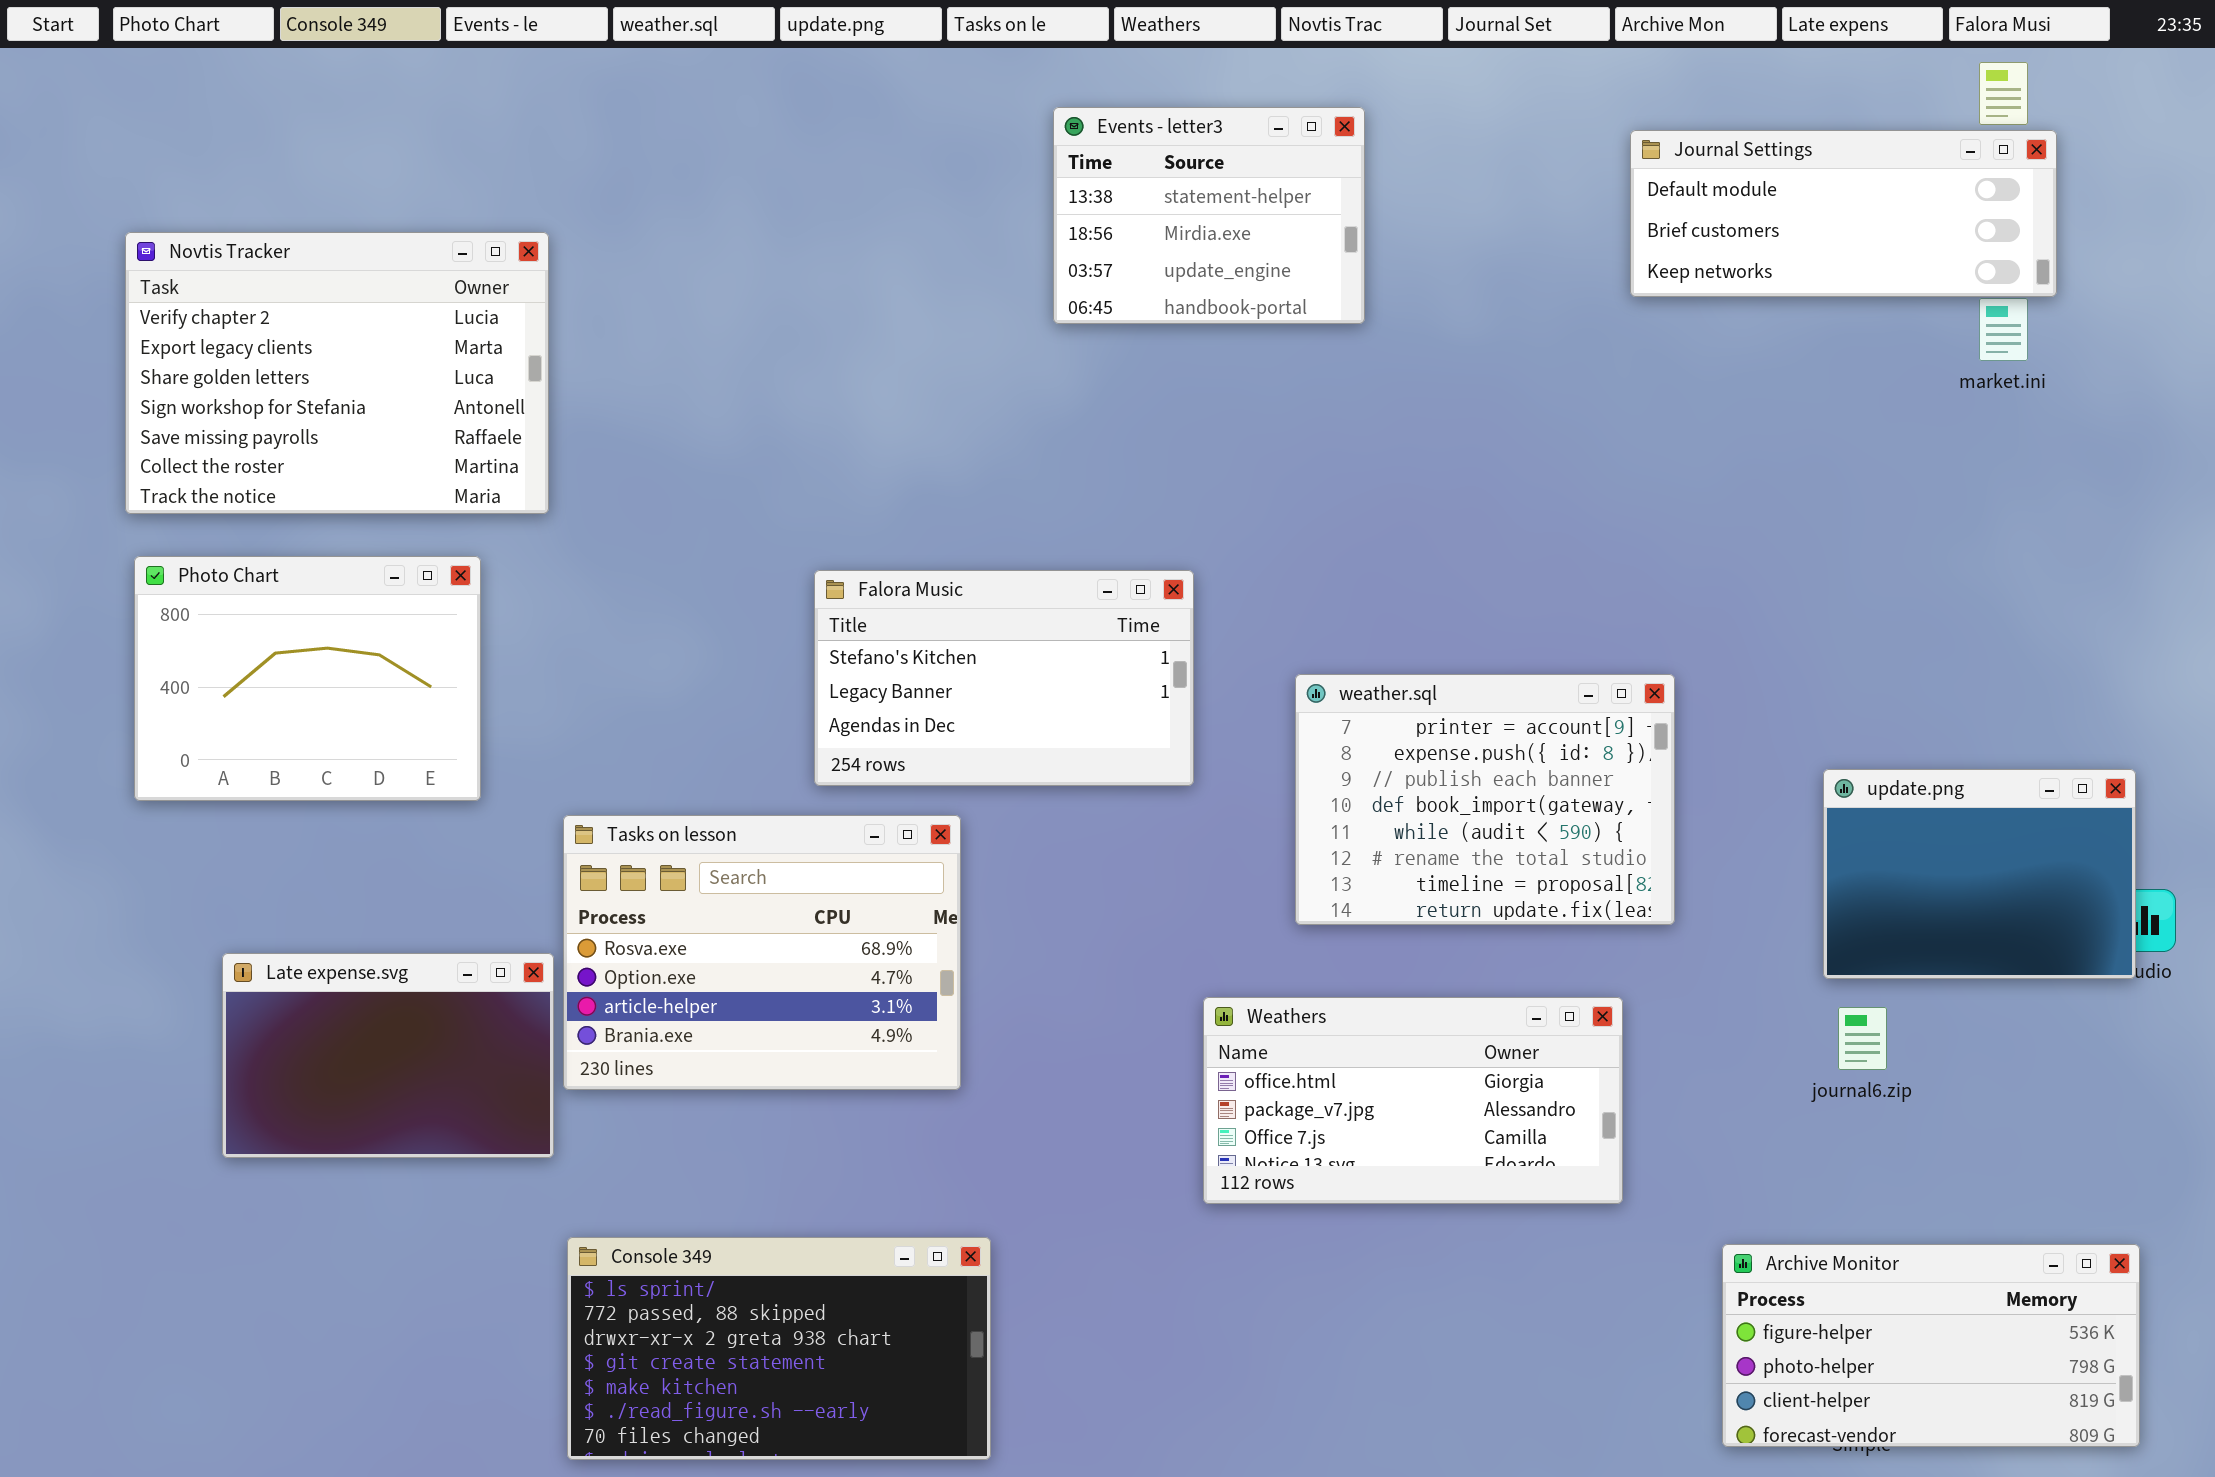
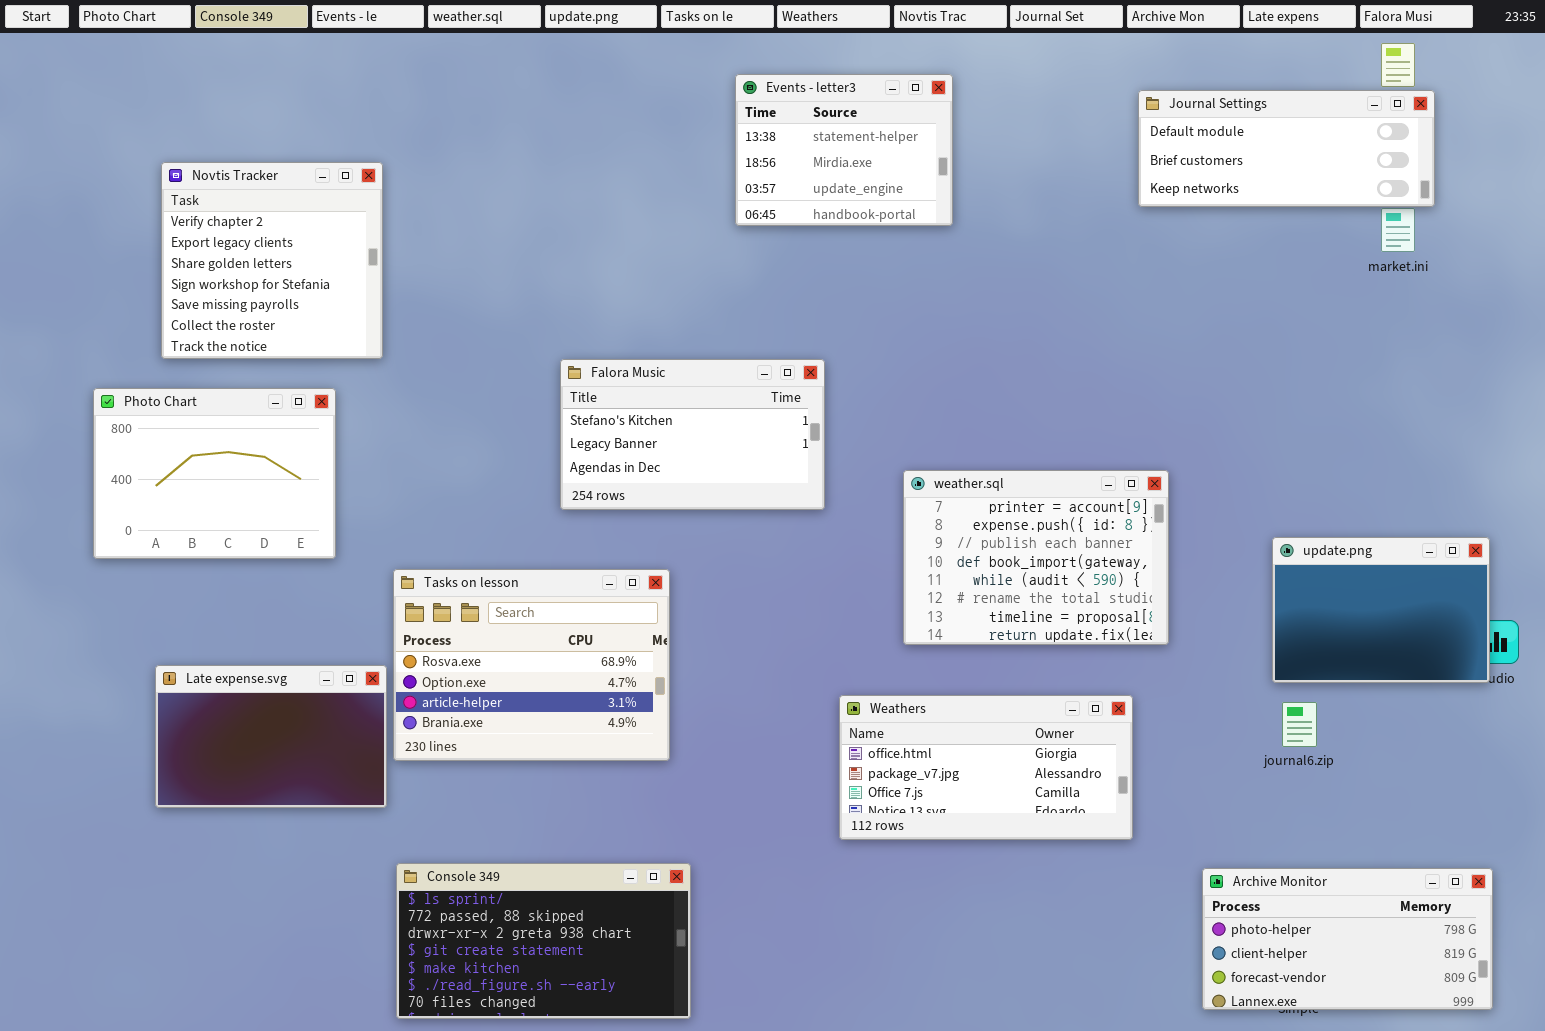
Novtis Tracker: [125,232,549,514] -> [161,162,383,359], resized
Falora Music: [814,570,1194,786] -> [560,359,825,510], moved
Archive Monitor: [1722,1244,2140,1447] -> [1202,868,1493,1010], scrolled down 1 row

